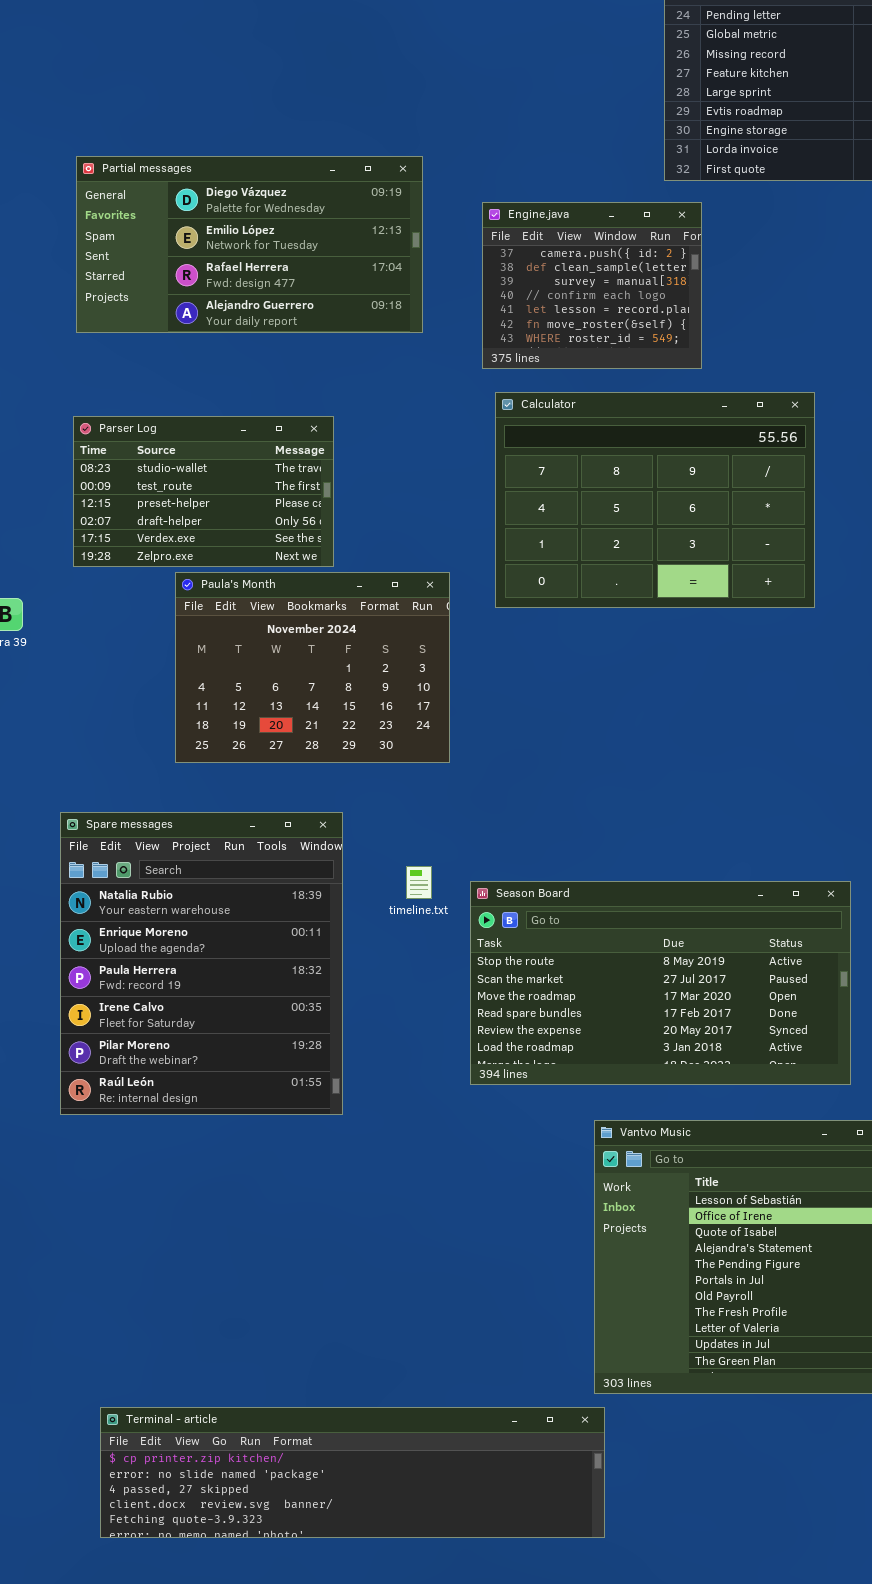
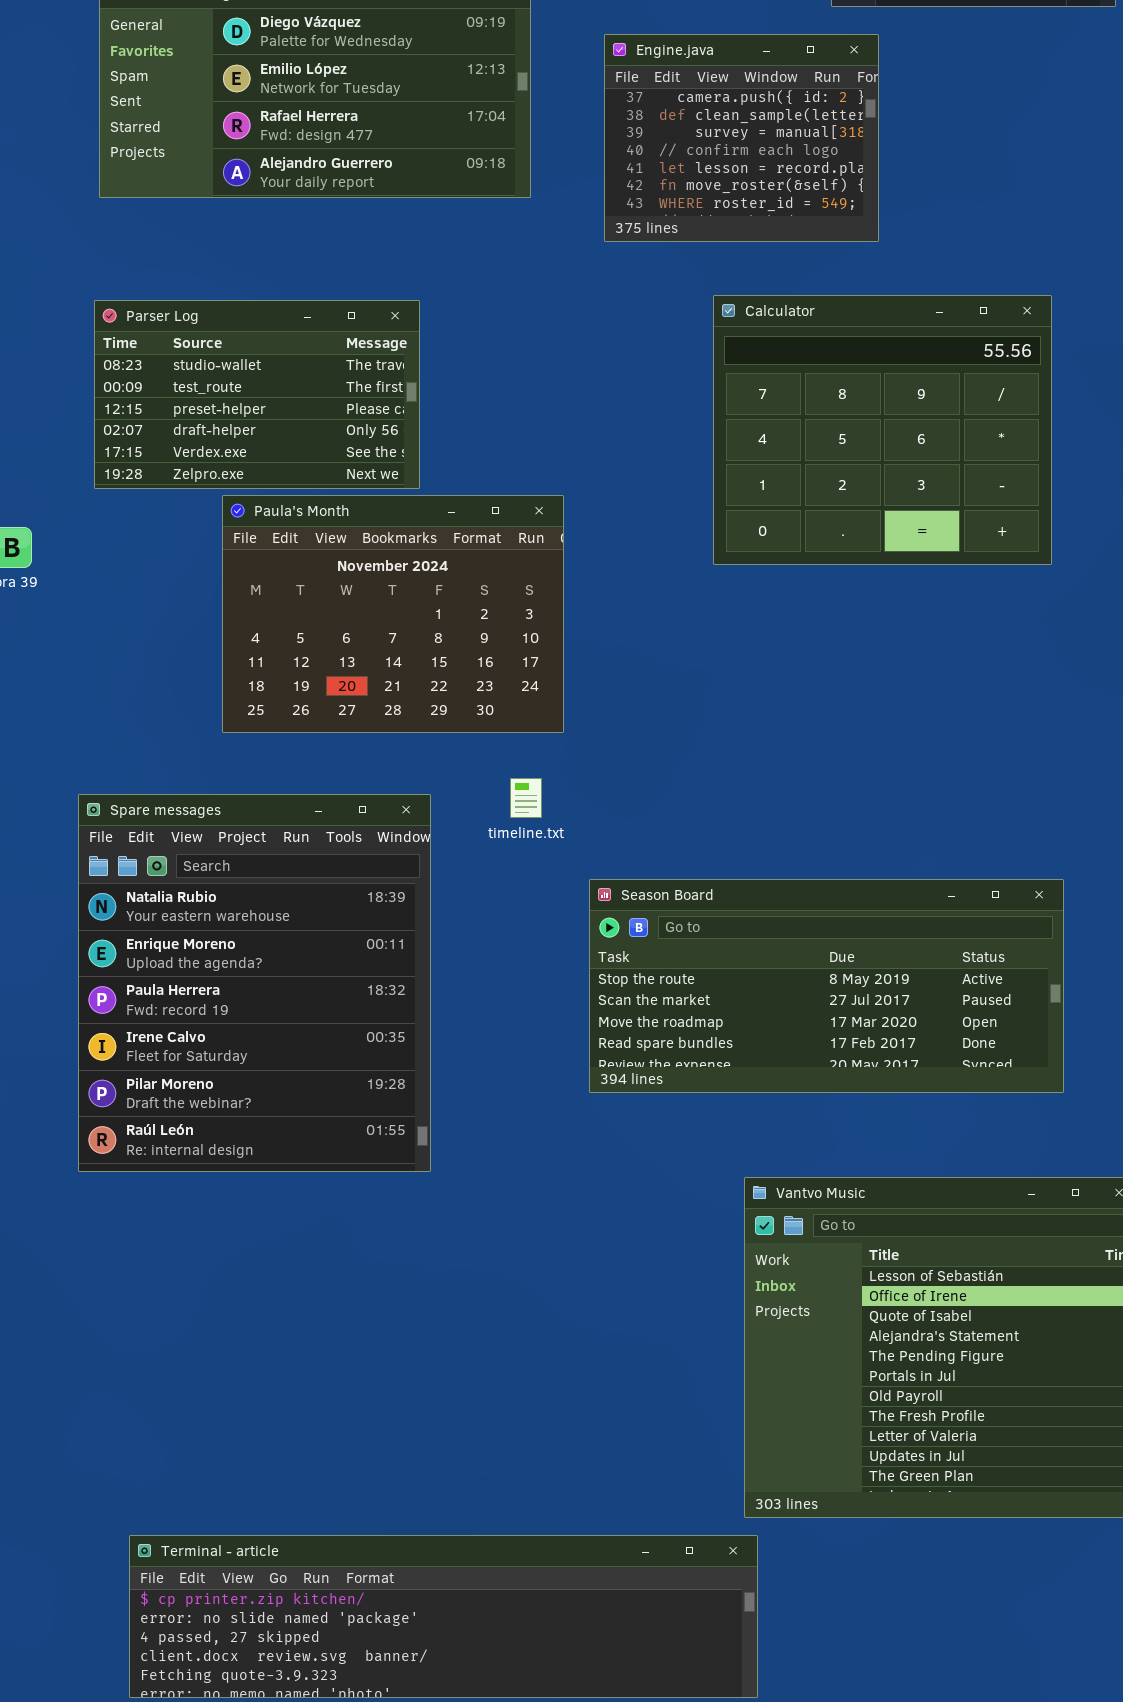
Calculator: [495,392,815,608] -> [713,295,1052,565], moved, resized
timeline.txt: [406,866,432,899] -> [510,778,542,818], moved
Season Board: [470,881,851,1085] -> [589,879,1064,1093], resized

